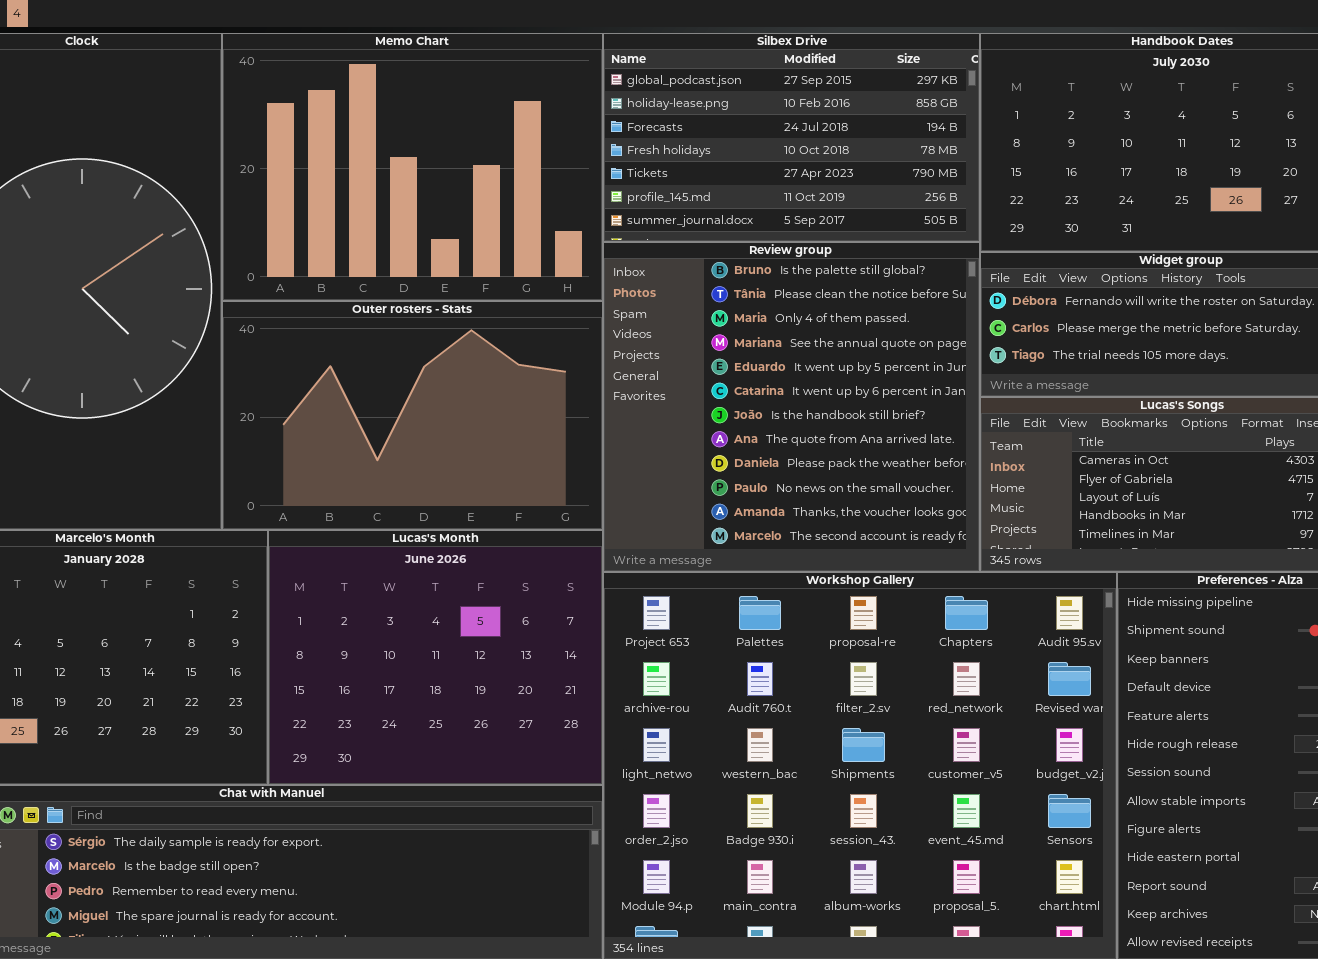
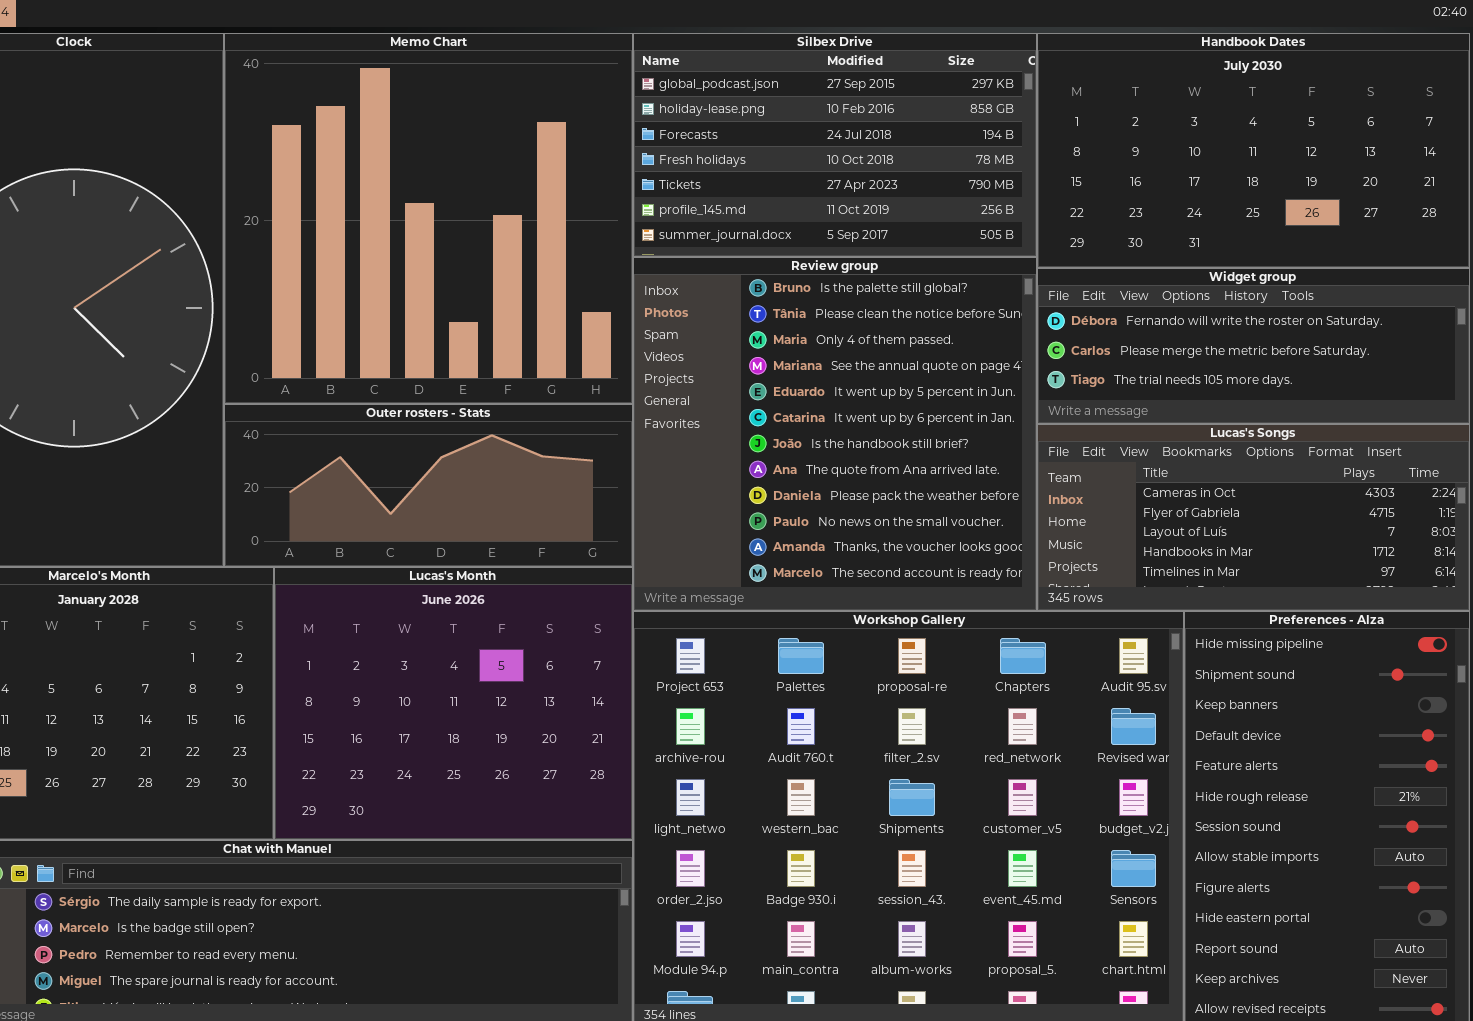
Memo Chart: [222,33,603,301] -> [224,33,633,404], resized
Outer rosters - Stats: [222,301,603,530] -> [224,404,633,567], resized

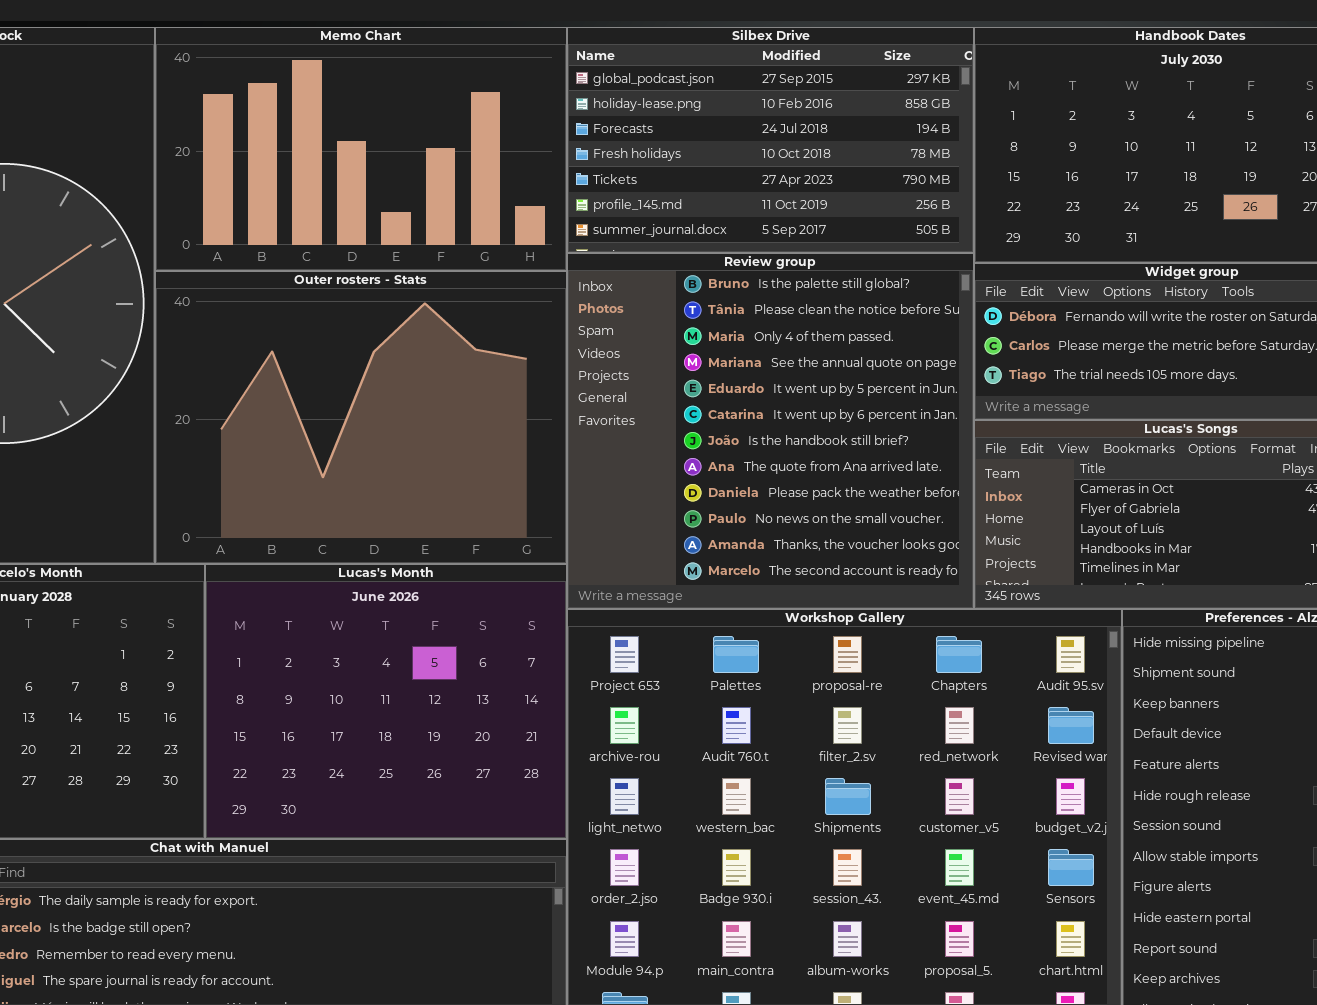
Memo Chart: [224,33,633,404] -> [155,27,567,271], resized
Outer rosters - Stats: [224,404,633,567] -> [155,271,567,564], resized

